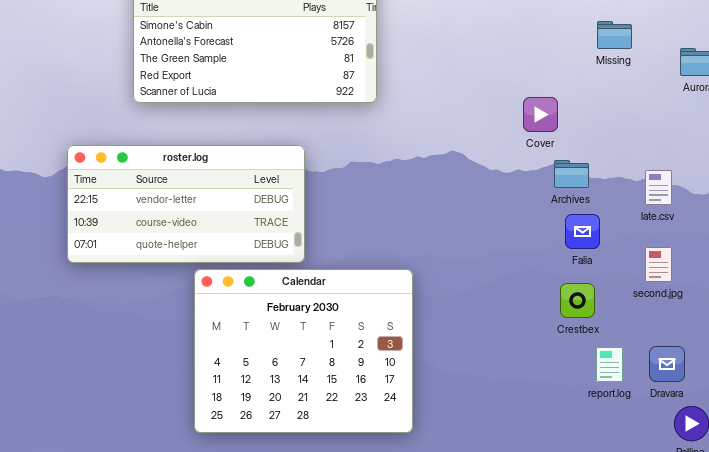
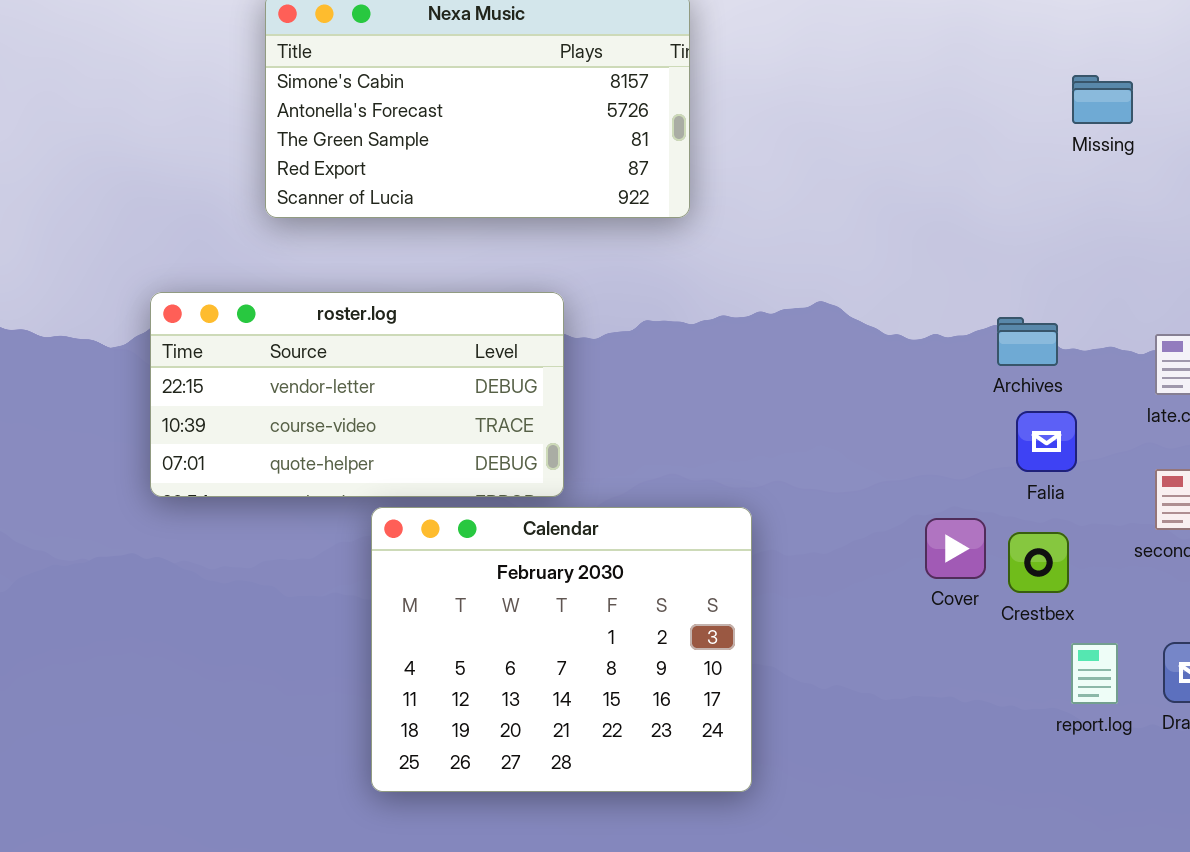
Cover: [523,97,558,132] -> [925,518,986,579], moved

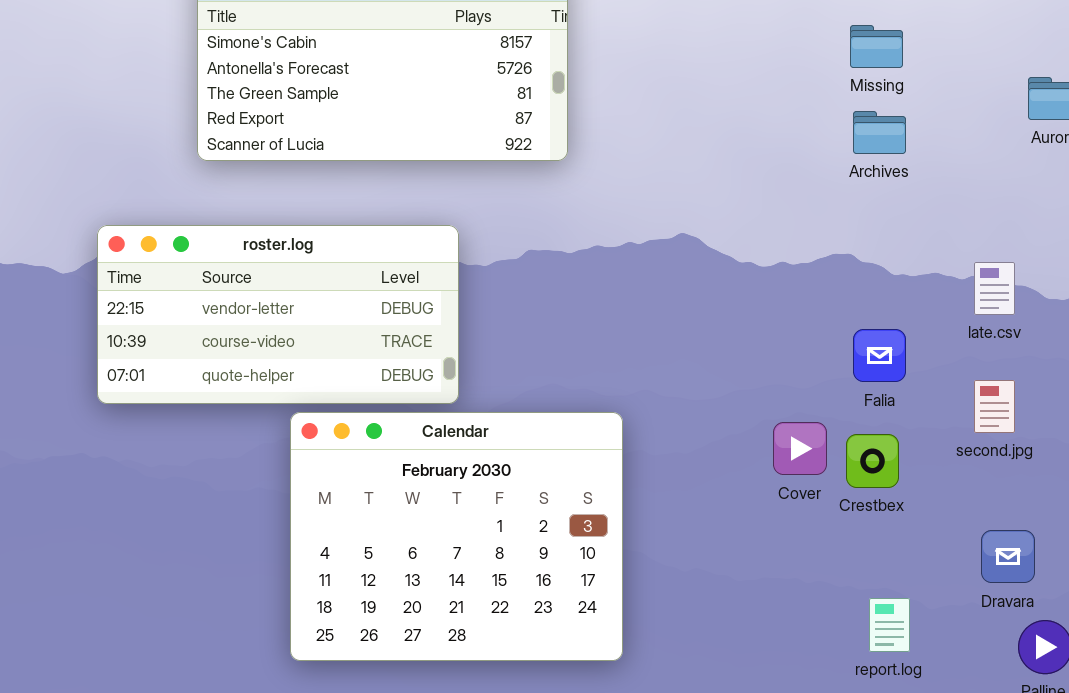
Missing: [1072,75,1133,124] -> [850,25,903,68], moved
Archives: [997,317,1058,366] -> [853,111,906,154], moved
report.log: [1071,643,1118,704] -> [869,598,910,652], moved

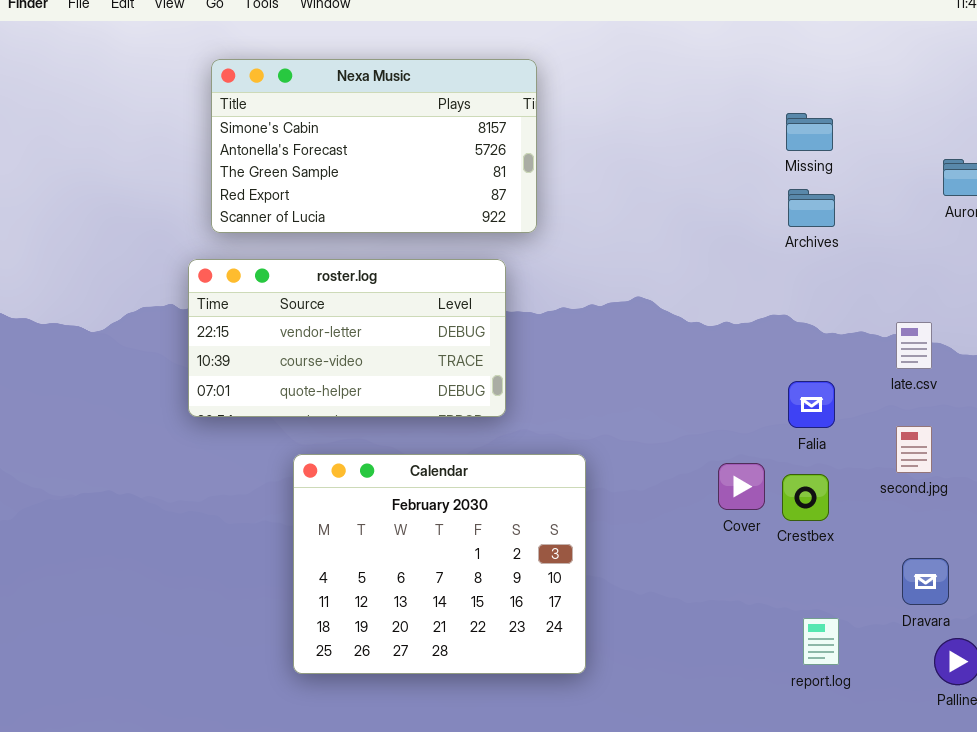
roster.log: [97,225,459,404] -> [188,259,506,417], moved

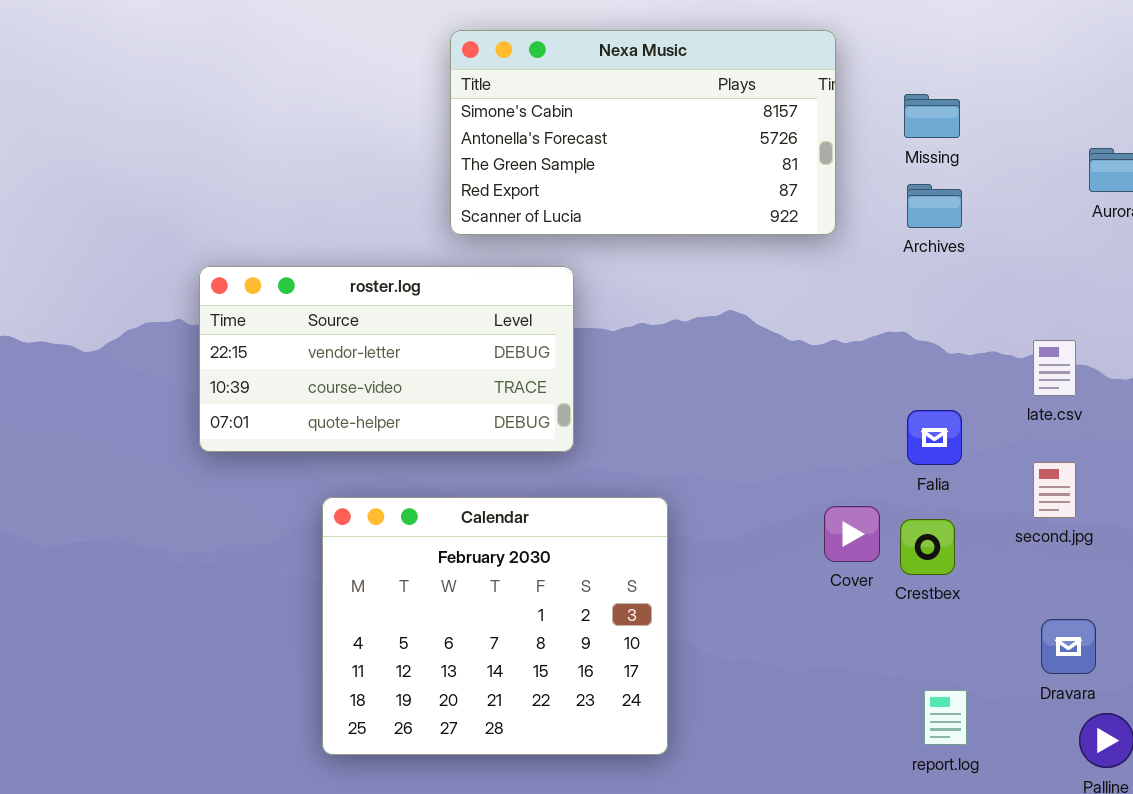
Nexa Music: [211,59,537,233] -> [450,30,836,235], moved

